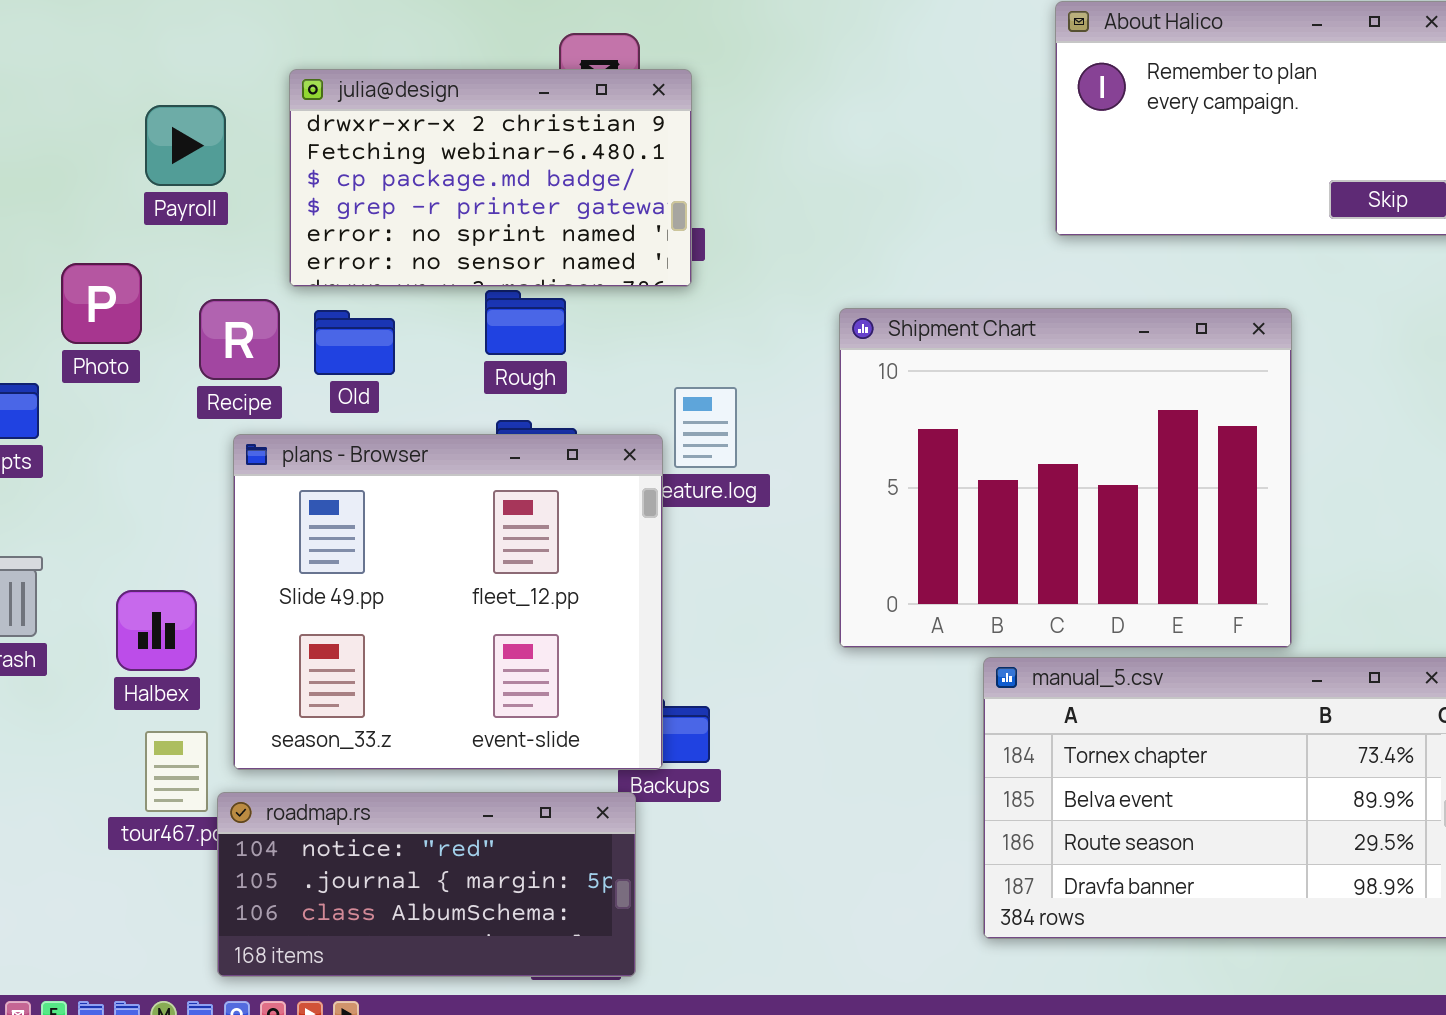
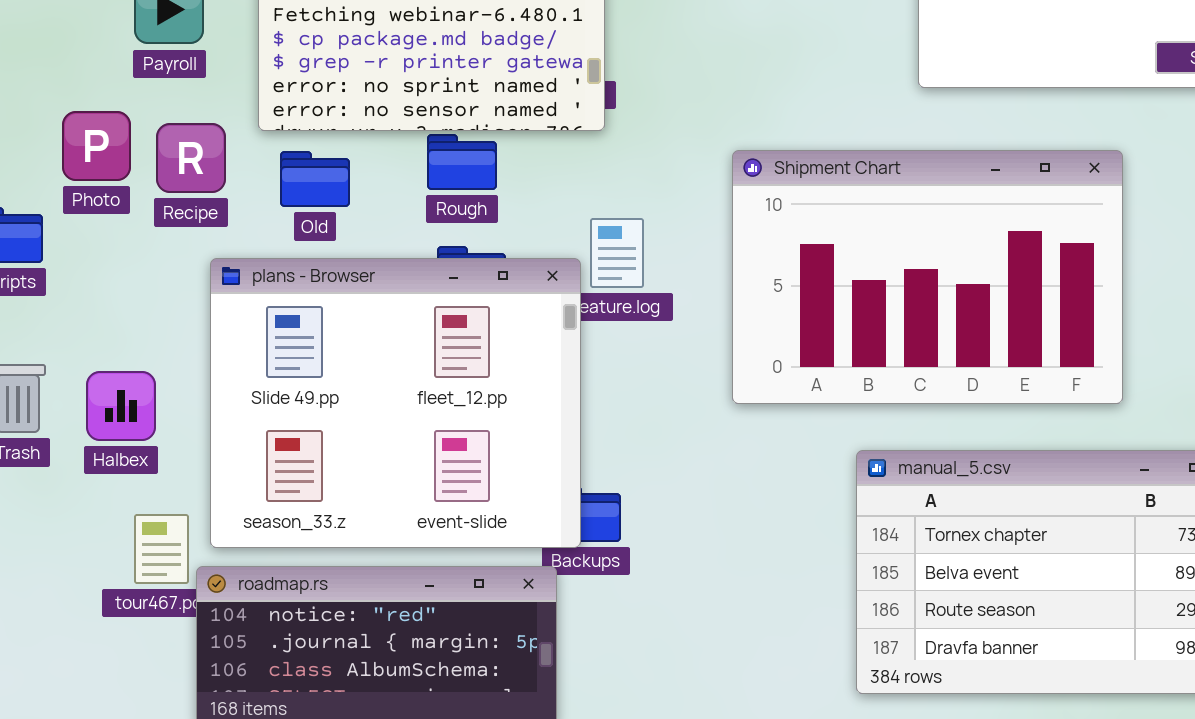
Recipe: [199,299,280,380] -> [156,123,226,193], moved
Shipment Chart: [839,308,1292,648] -> [732,150,1123,404], resized
Halbex: [116,590,197,671] -> [86,371,156,441], moved

